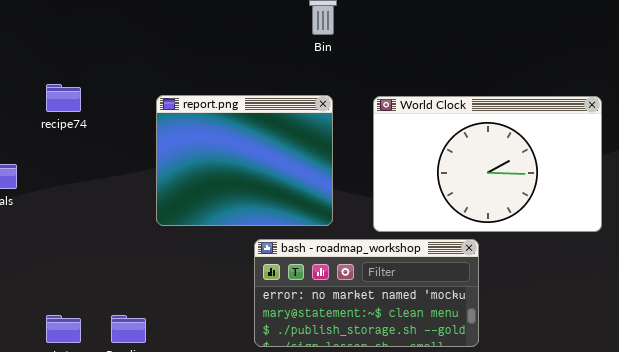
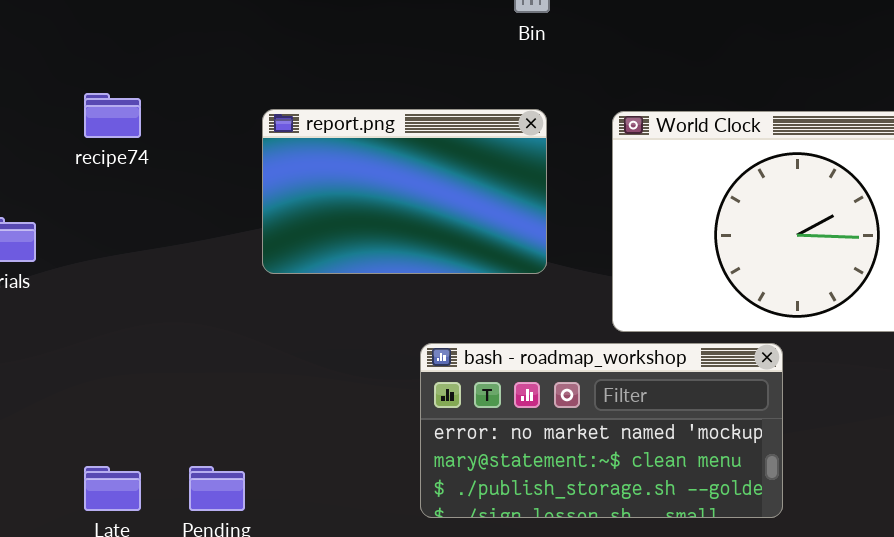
report.png: [156,95,333,226] -> [262,109,547,274], resized

